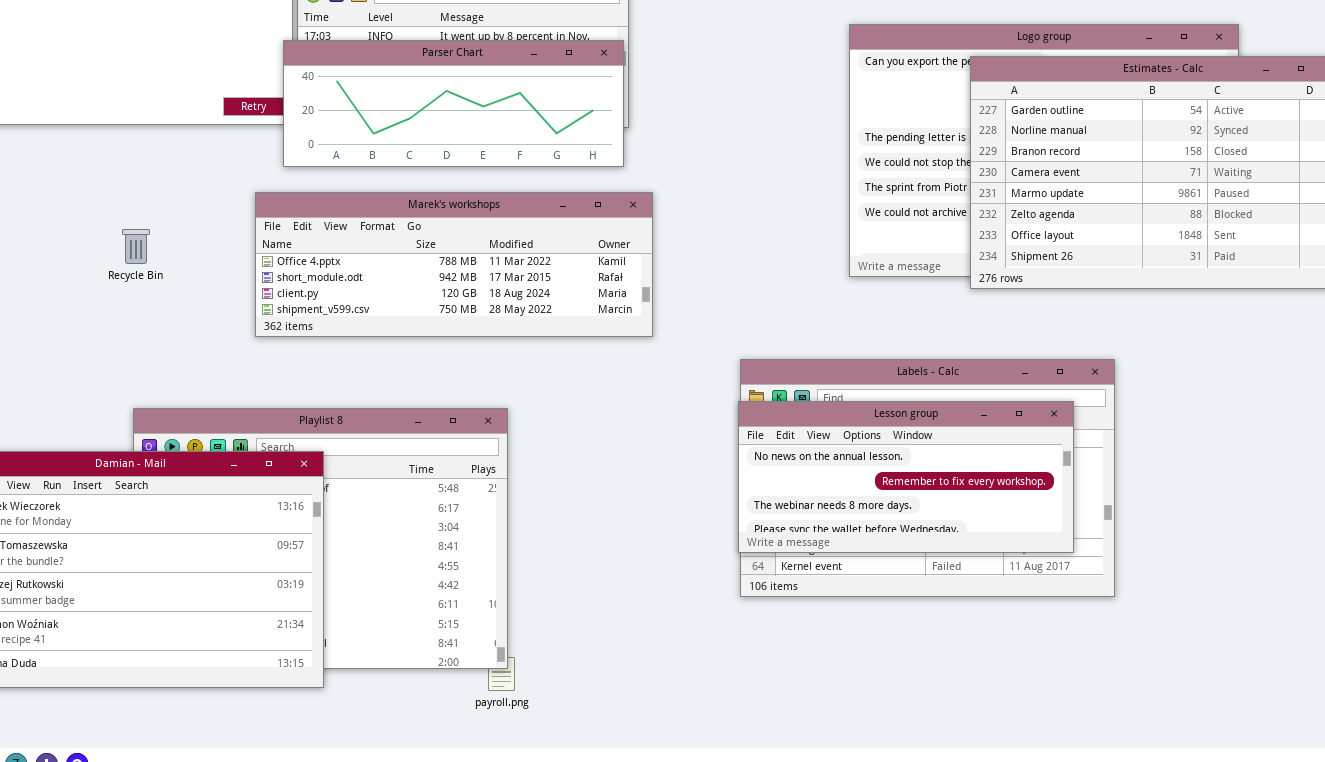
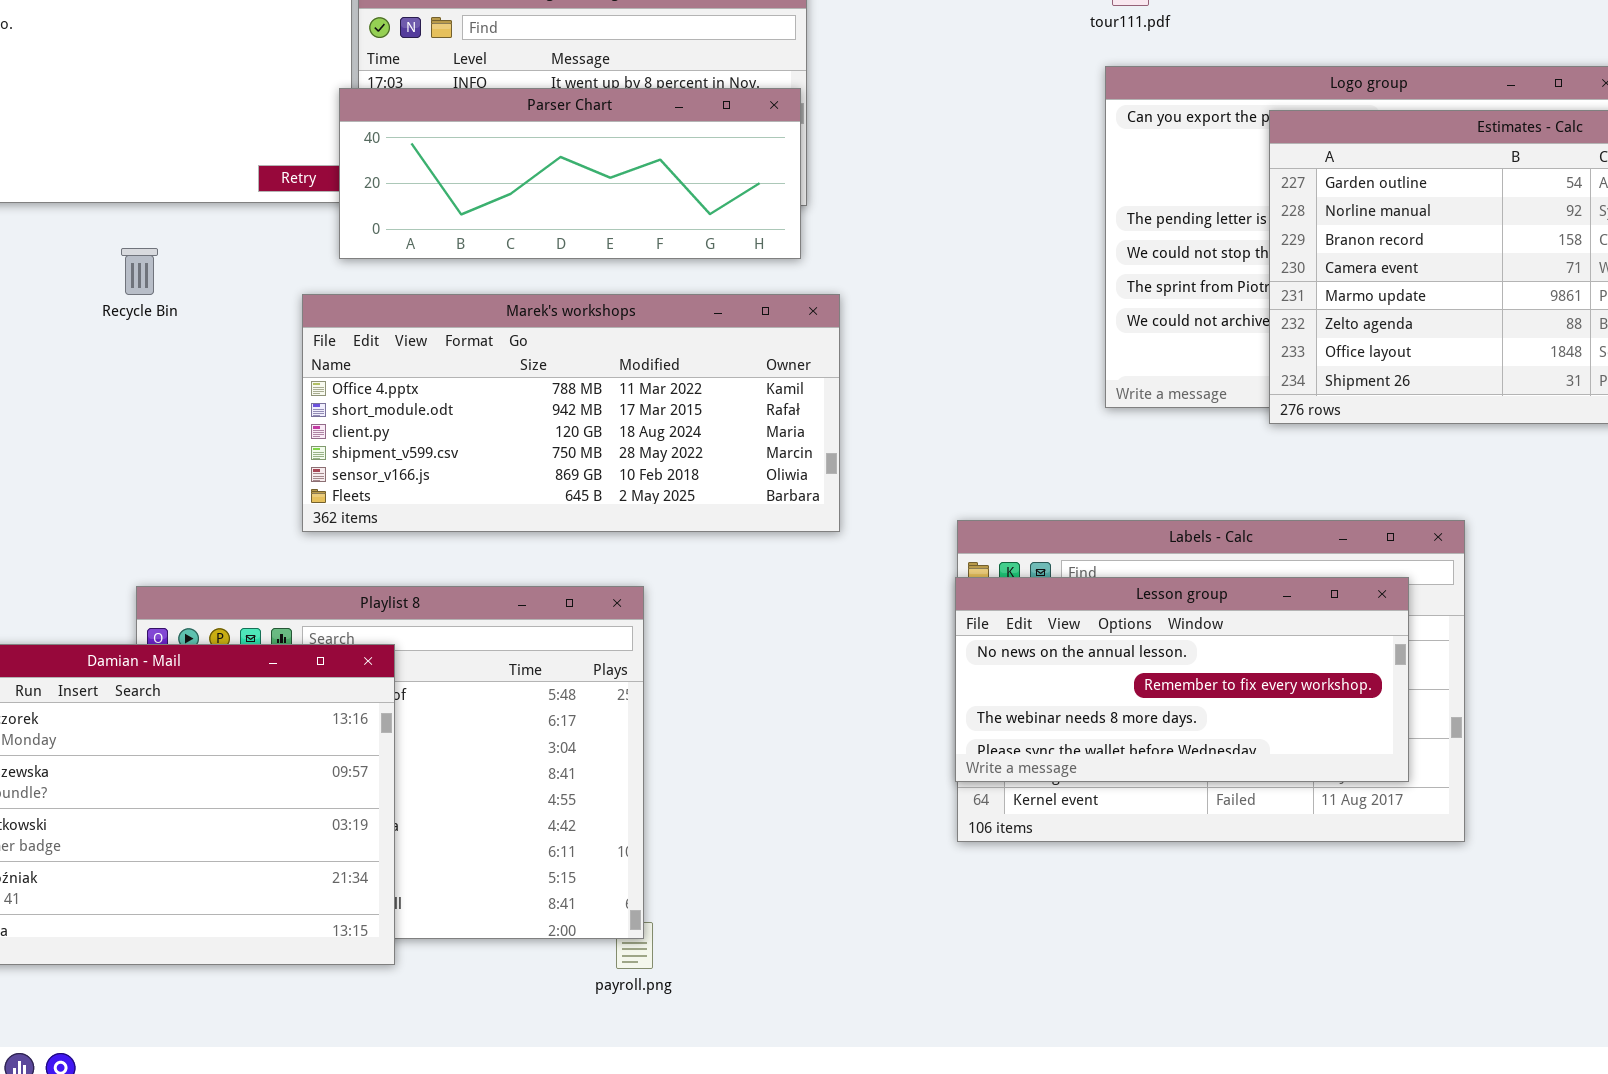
Marek's workshops: [255,192,653,337] -> [302,294,840,532], resized
Recycle Bin: [122,229,150,264] -> [121,248,158,295], moved

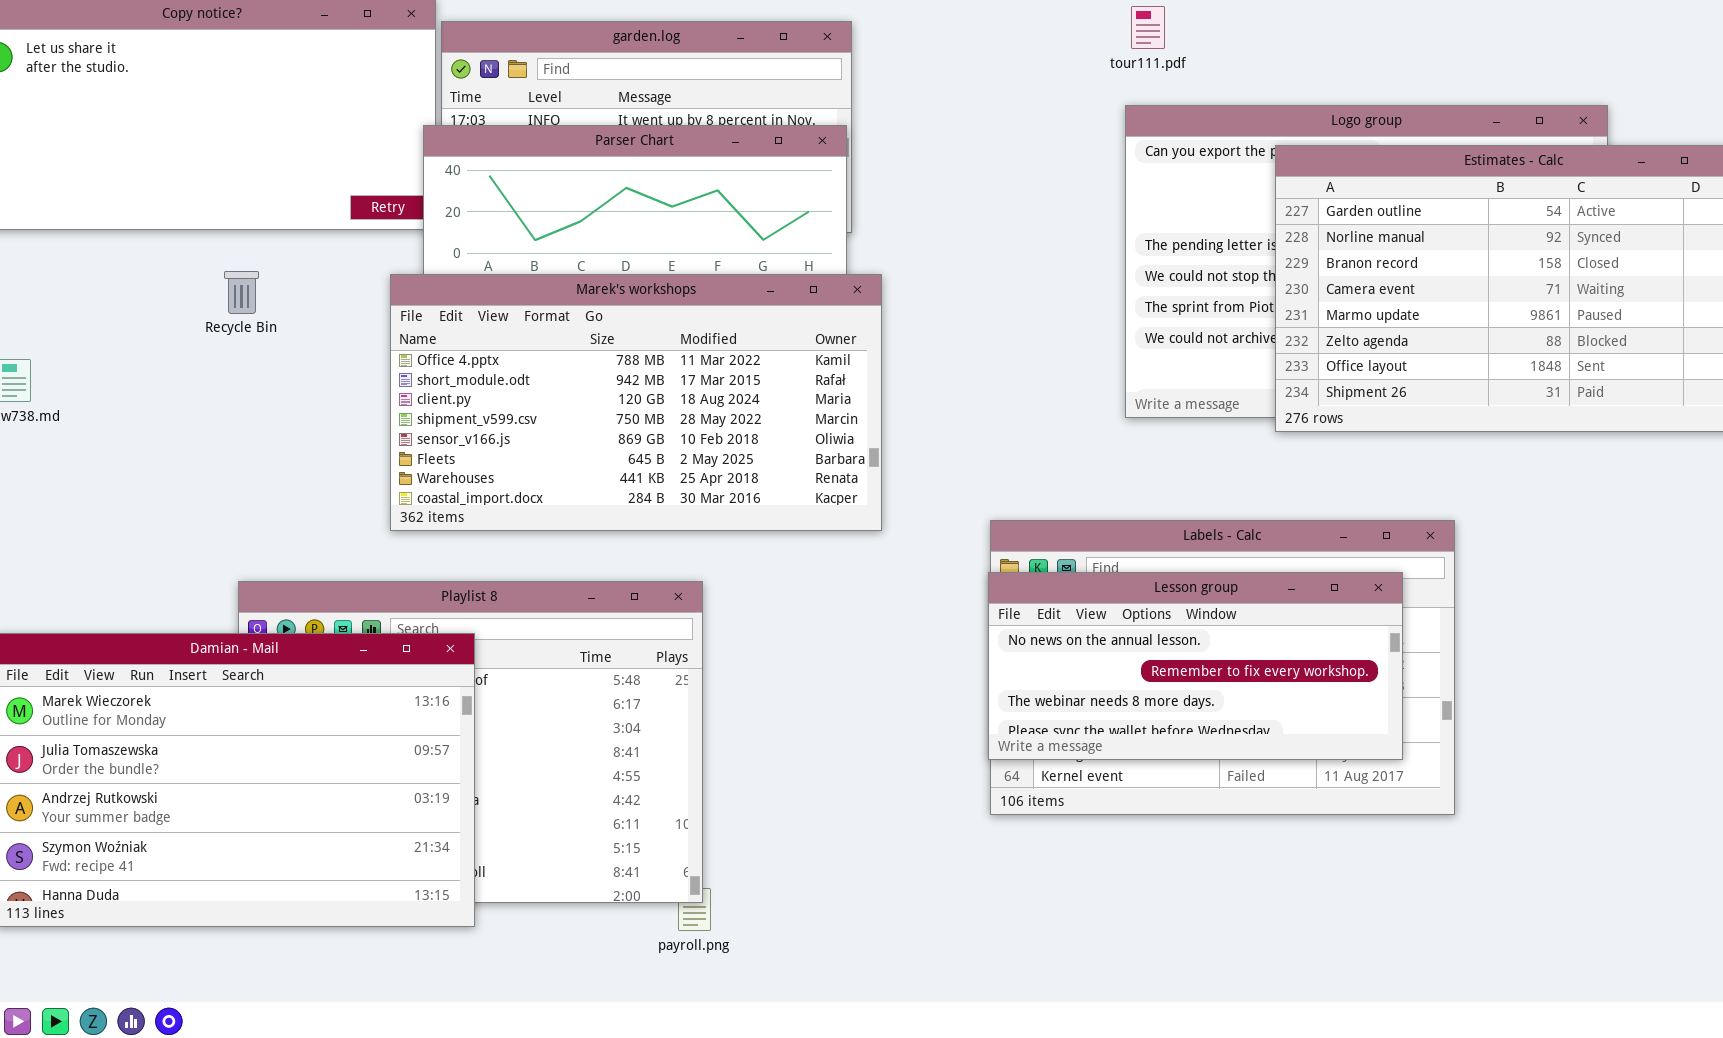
Marek's workshops: [302,294,840,532] -> [390,274,882,531], resized

